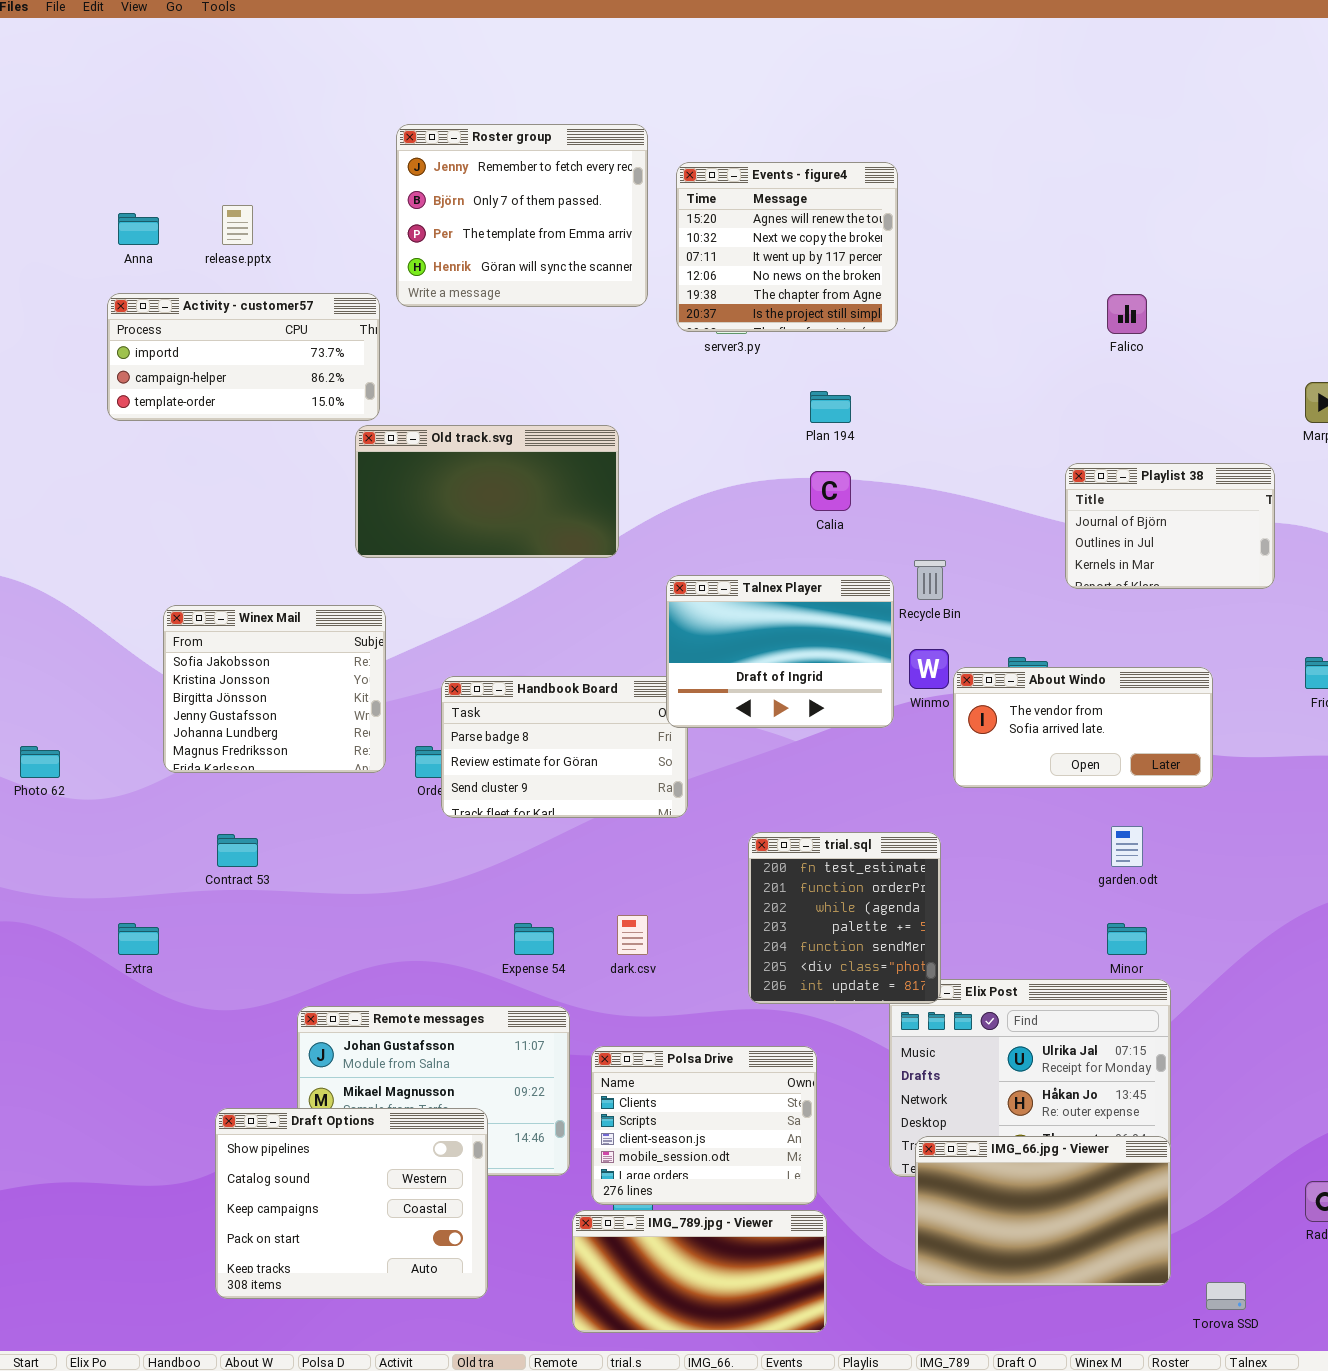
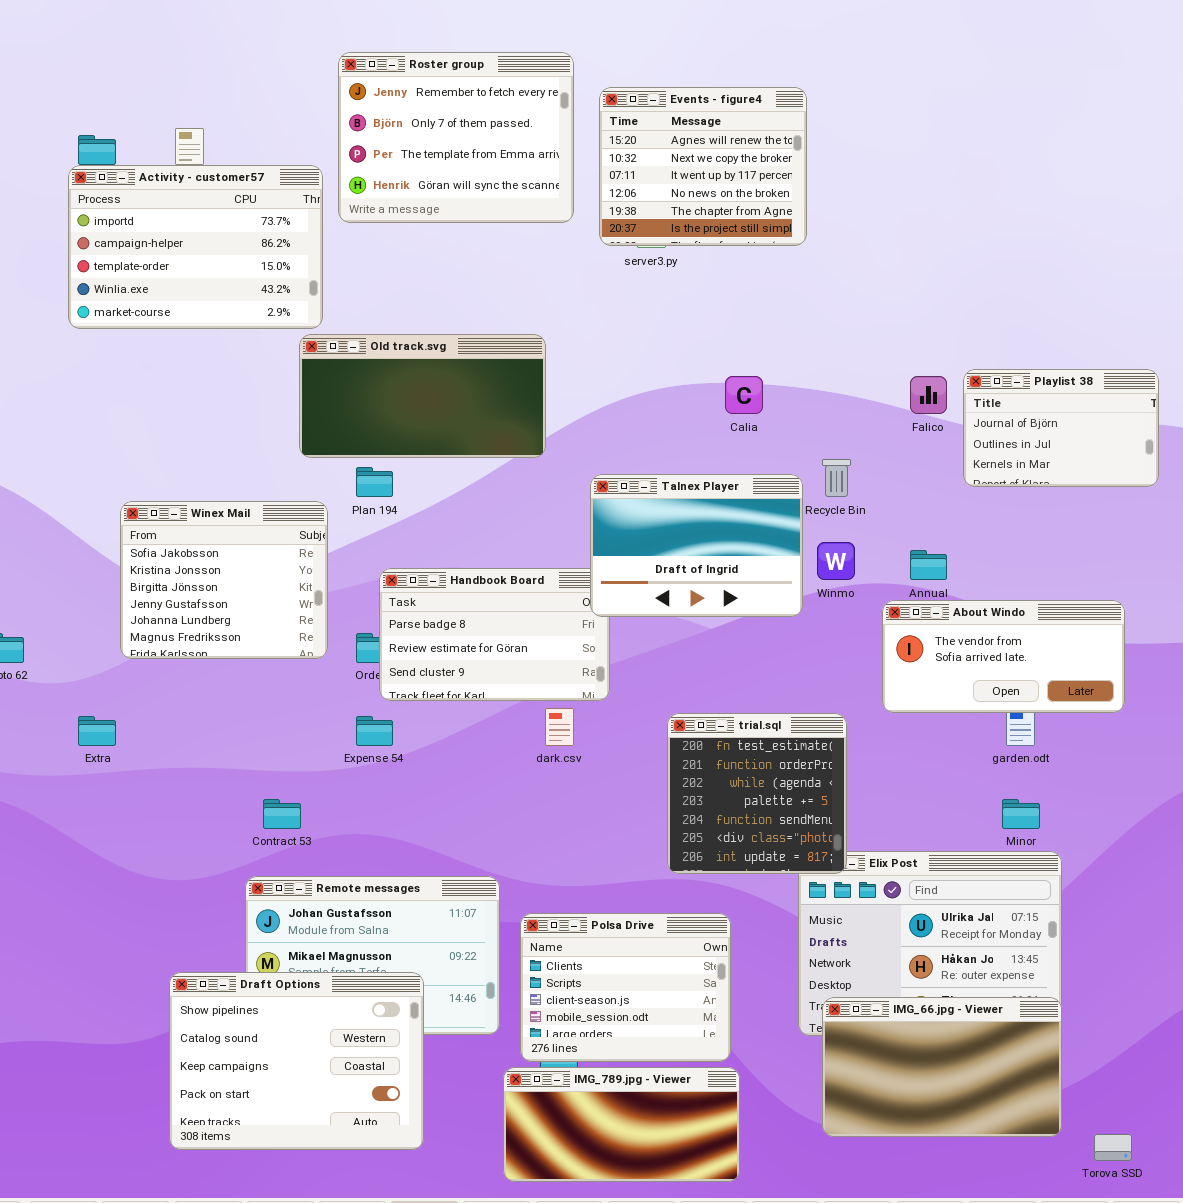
Activity - customer57: [107,293,380,421] -> [68,165,323,329], resized
Falico: [1107,294,1147,334] -> [910,376,947,414], moved
Plan 194: [810,391,851,423] -> [356,467,393,497], moved
About Windo: [953,667,1213,788] -> [882,600,1125,713], moved
Contract 53: [217,834,258,867] -> [263,799,301,829], moved
dark.csv: [617,915,648,955] -> [545,708,574,746], moved
Extra: [118,923,159,955] -> [78,716,116,746], moved
Expense 54: [514,923,554,955] -> [356,716,393,746], moved

